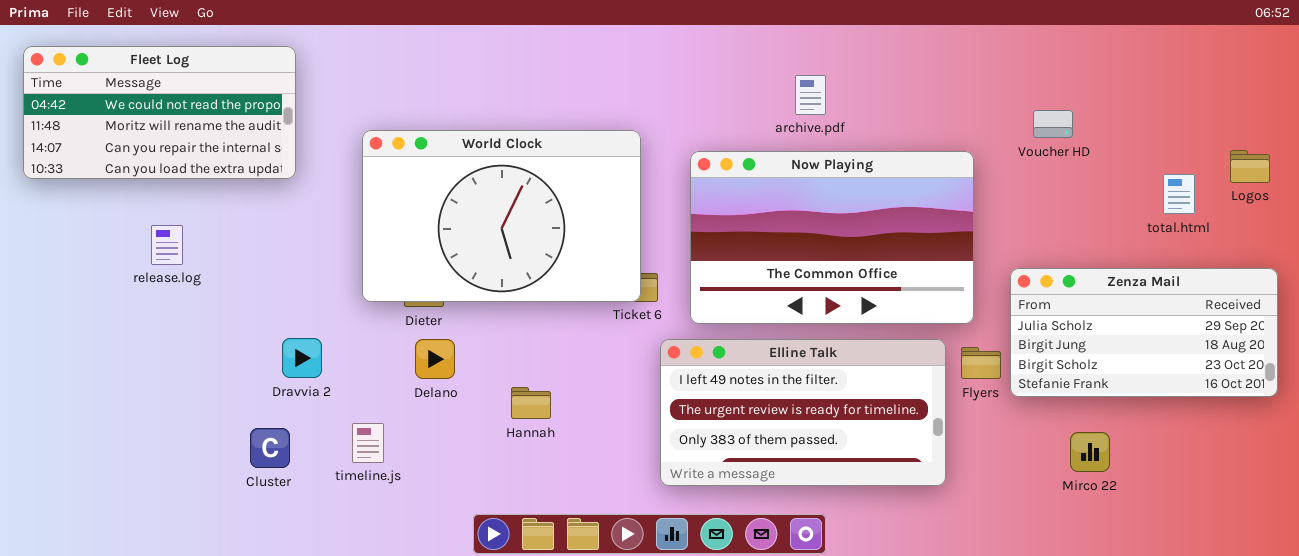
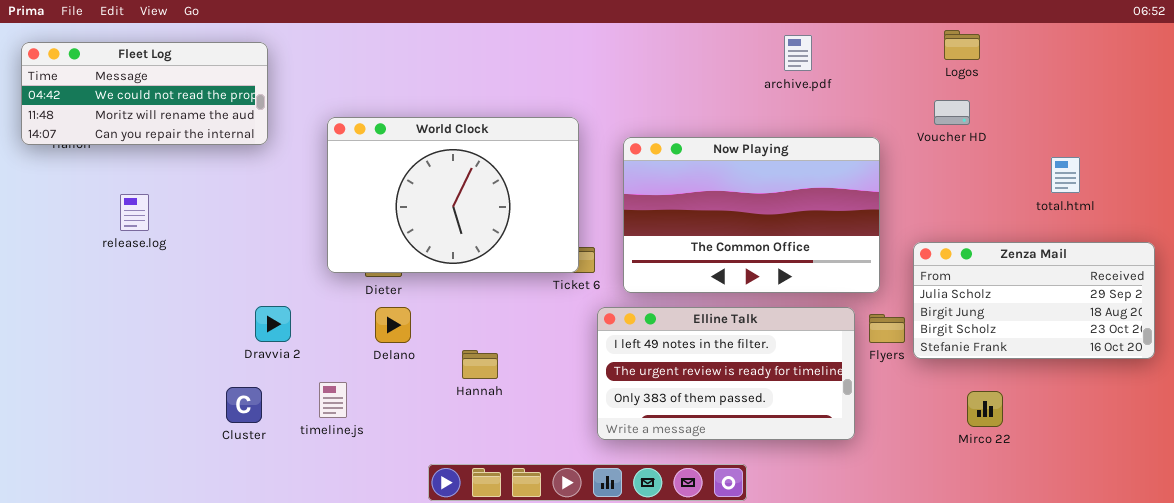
Fleet Log: [23,46,296,179] -> [21,42,268,145], resized
archive.pdf: [795,75,826,115] -> [784,35,812,71], moved
Logos: [1230,150,1270,183] -> [944,30,980,60], moved
release.log: [151,225,183,265] -> [120,194,149,231], moved

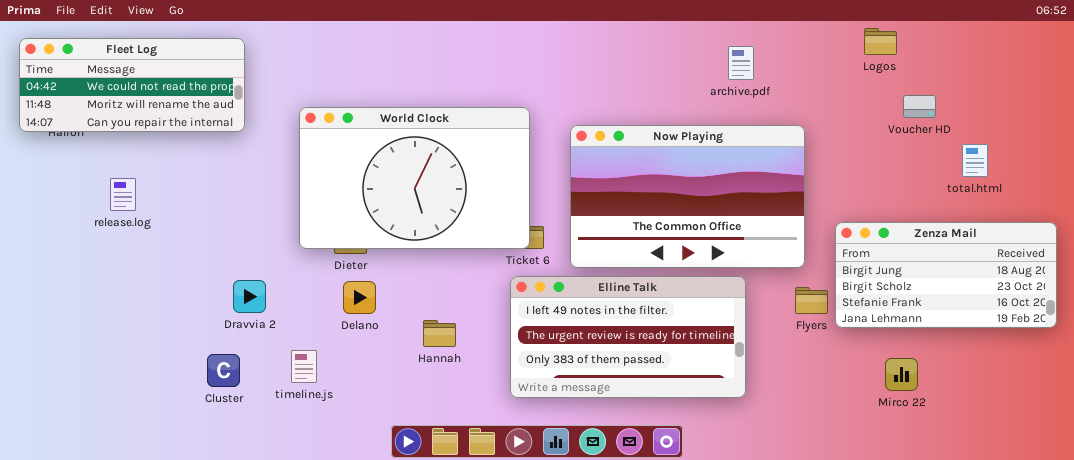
archive.pdf: [784,35,812,71] -> [728,46,754,80], moved
Voucher HD: [934,100,970,125] -> [903,95,936,118], moved
Zenza Mail: [913,242,1155,359] -> [835,222,1057,328], scrolled down 1 row
Elline Talk: [597,307,855,440] -> [510,276,746,398], moved

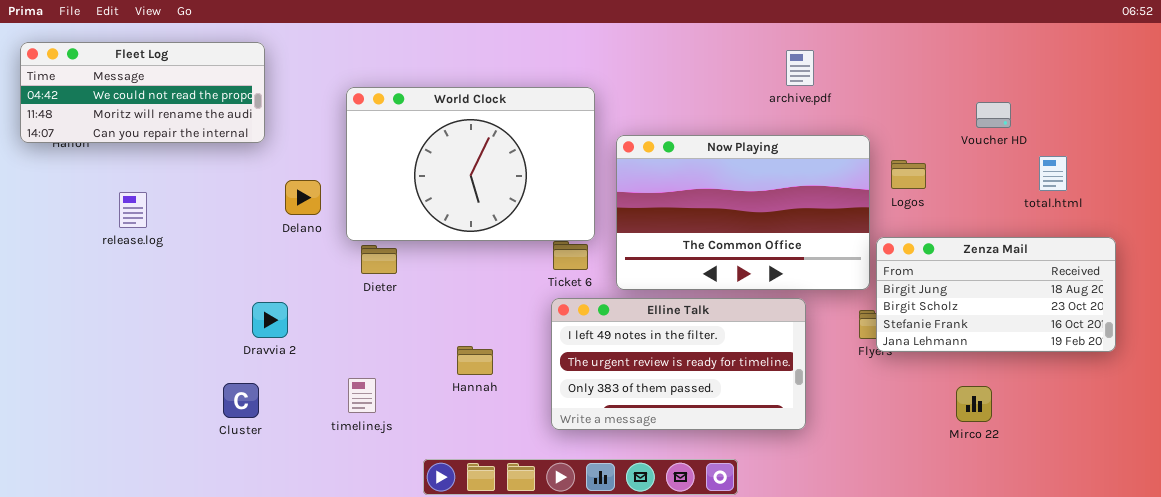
Logos: [864,28,897,55] -> [891,160,926,189], moved
World Clock: [299,107,530,249] -> [346,87,595,241], moved
Zenza Mail: [835,222,1057,328] -> [876,237,1116,352], moved
Delano: [343,281,376,314] -> [285,180,321,215], moved
timeline.js: [291,350,317,383] -> [348,378,376,413], moved

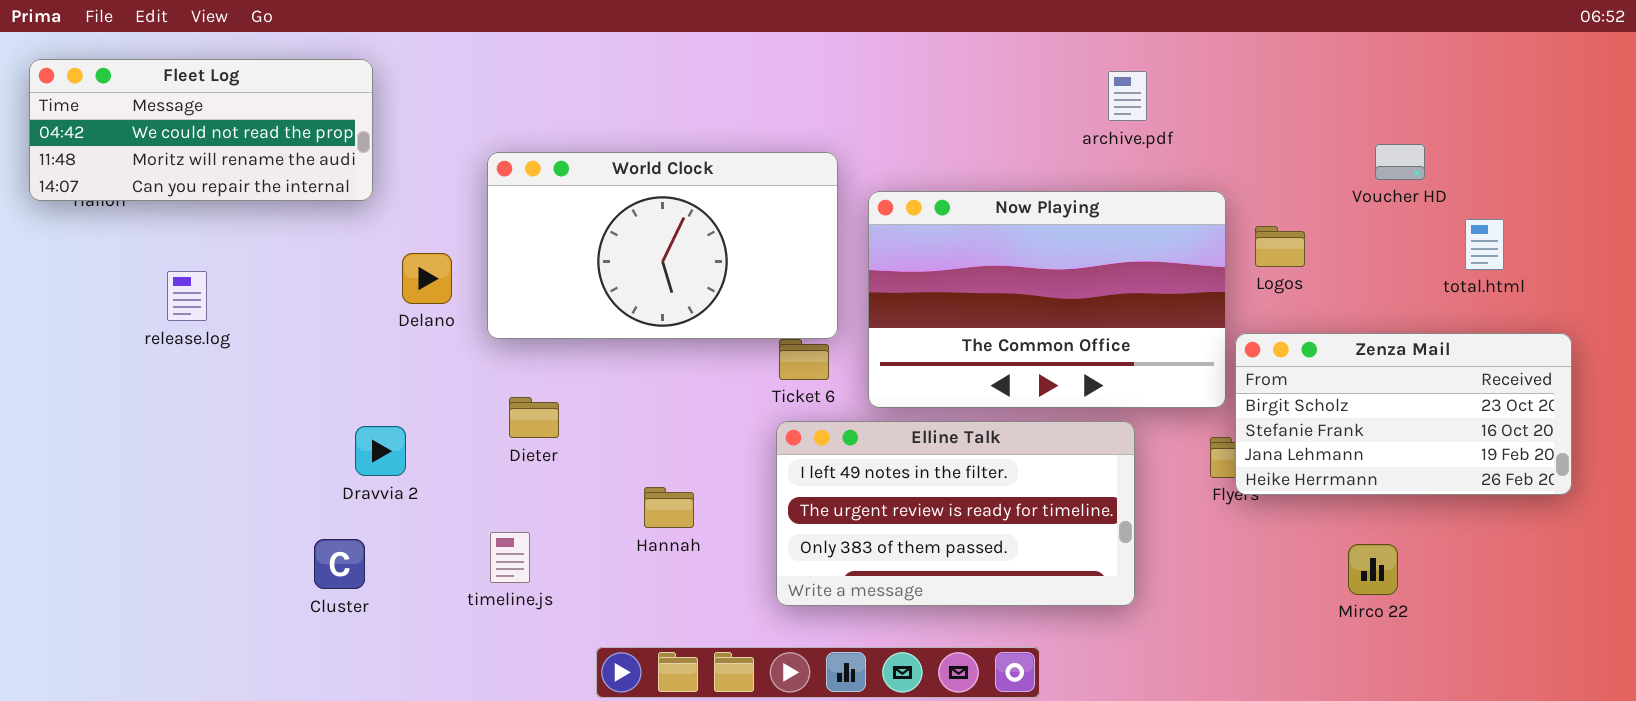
World Clock: [346,87,595,241] -> [487,152,838,339], resized
Zenza Mail: [876,237,1116,352] -> [1235,333,1572,495], scrolled down 1 row
Dieter: [361,245,397,274] -> [509,397,559,438], moved

